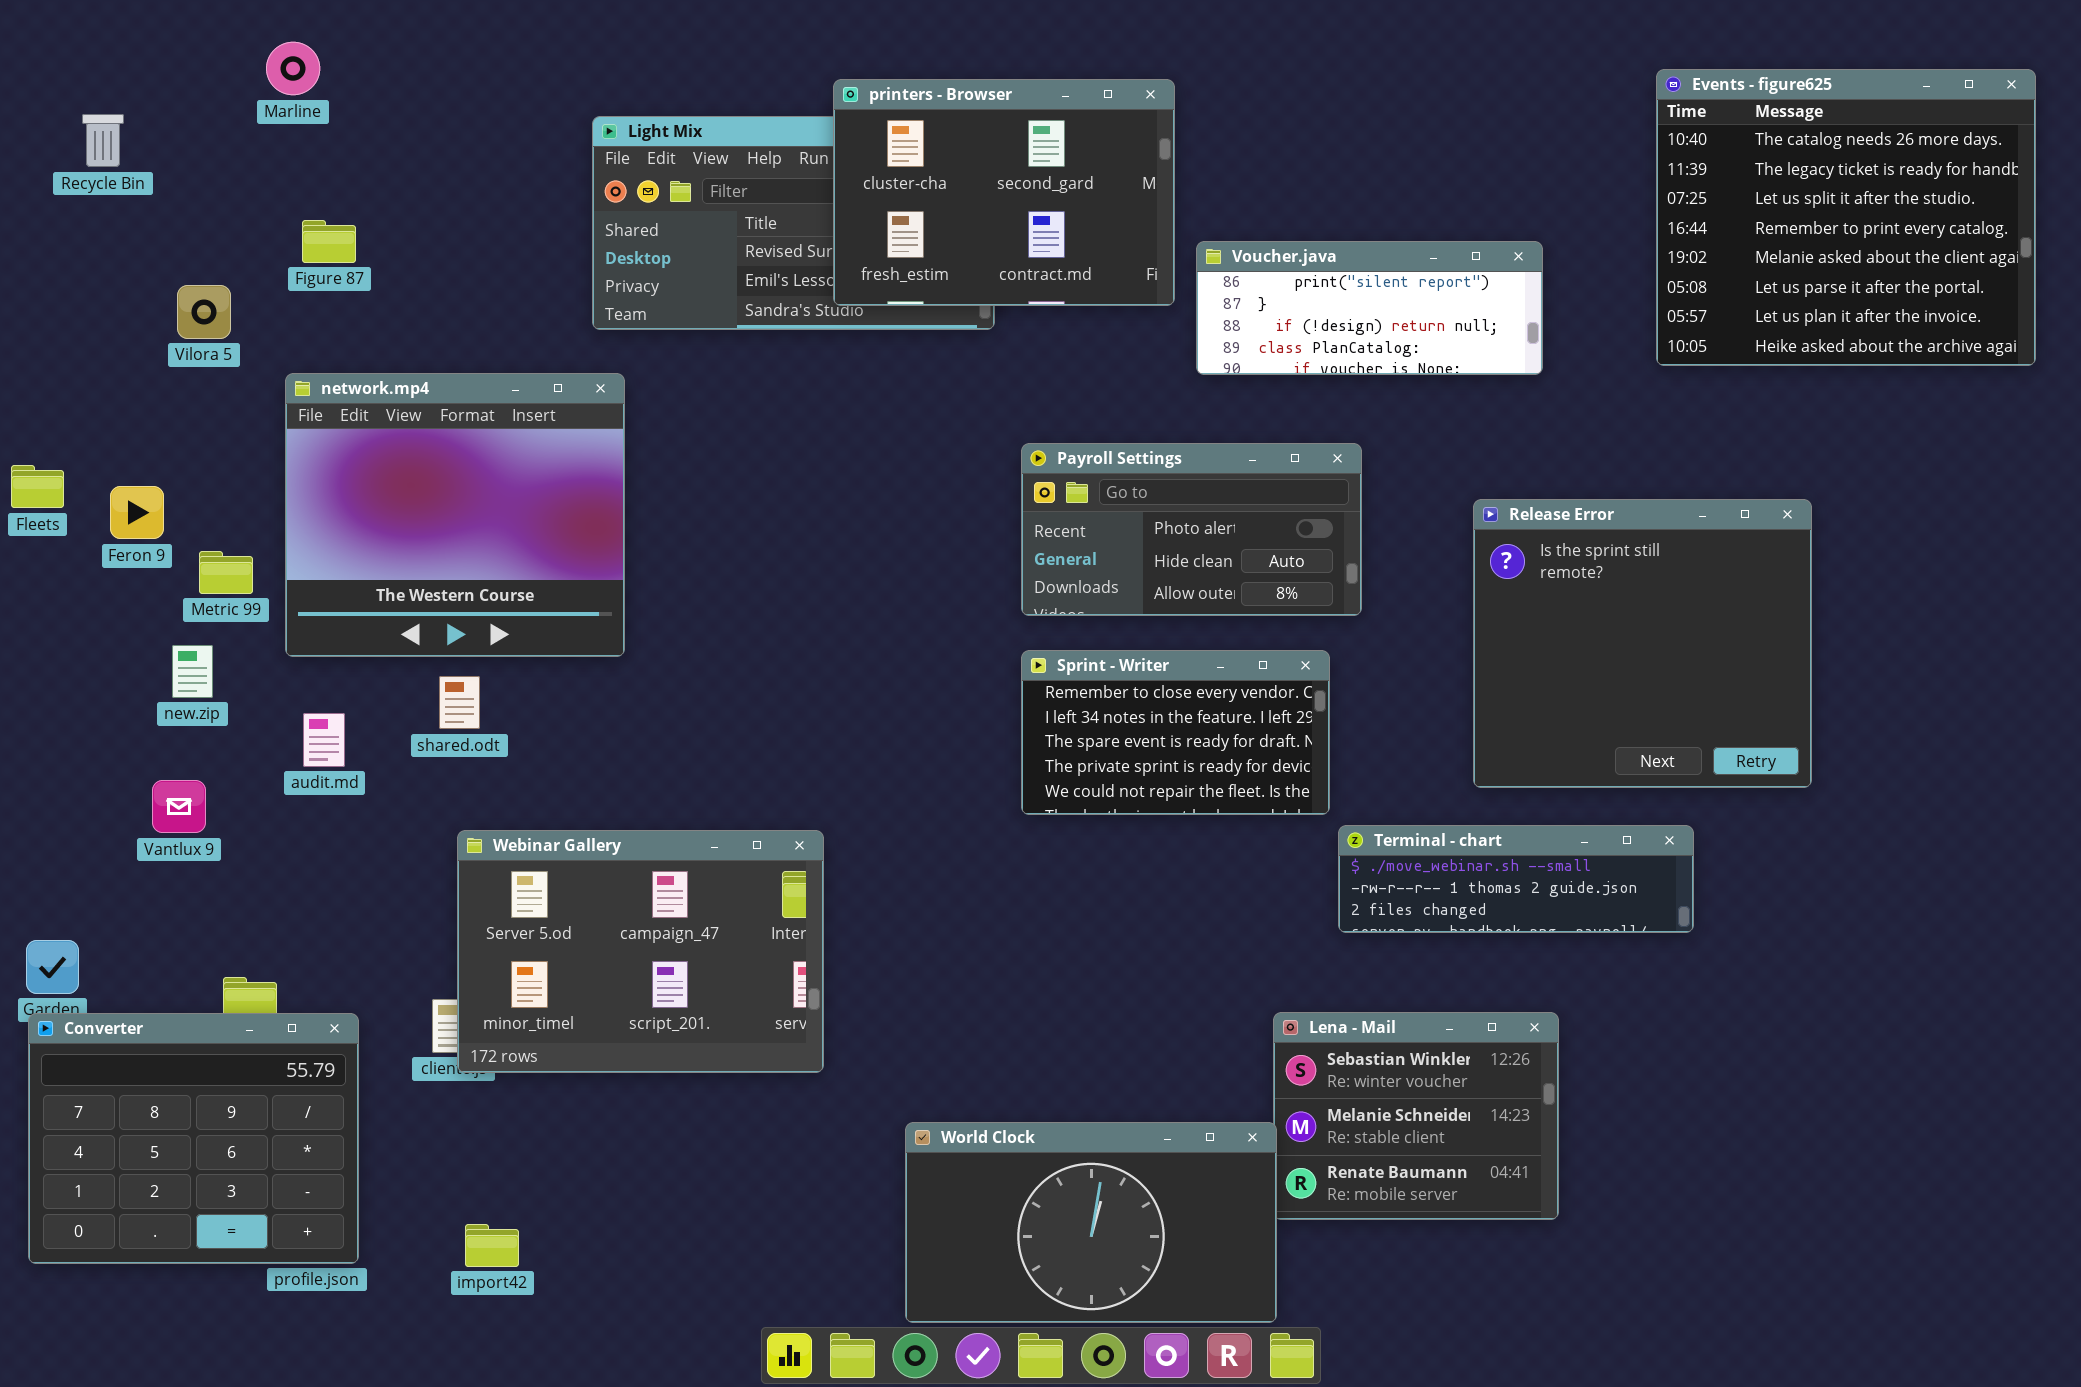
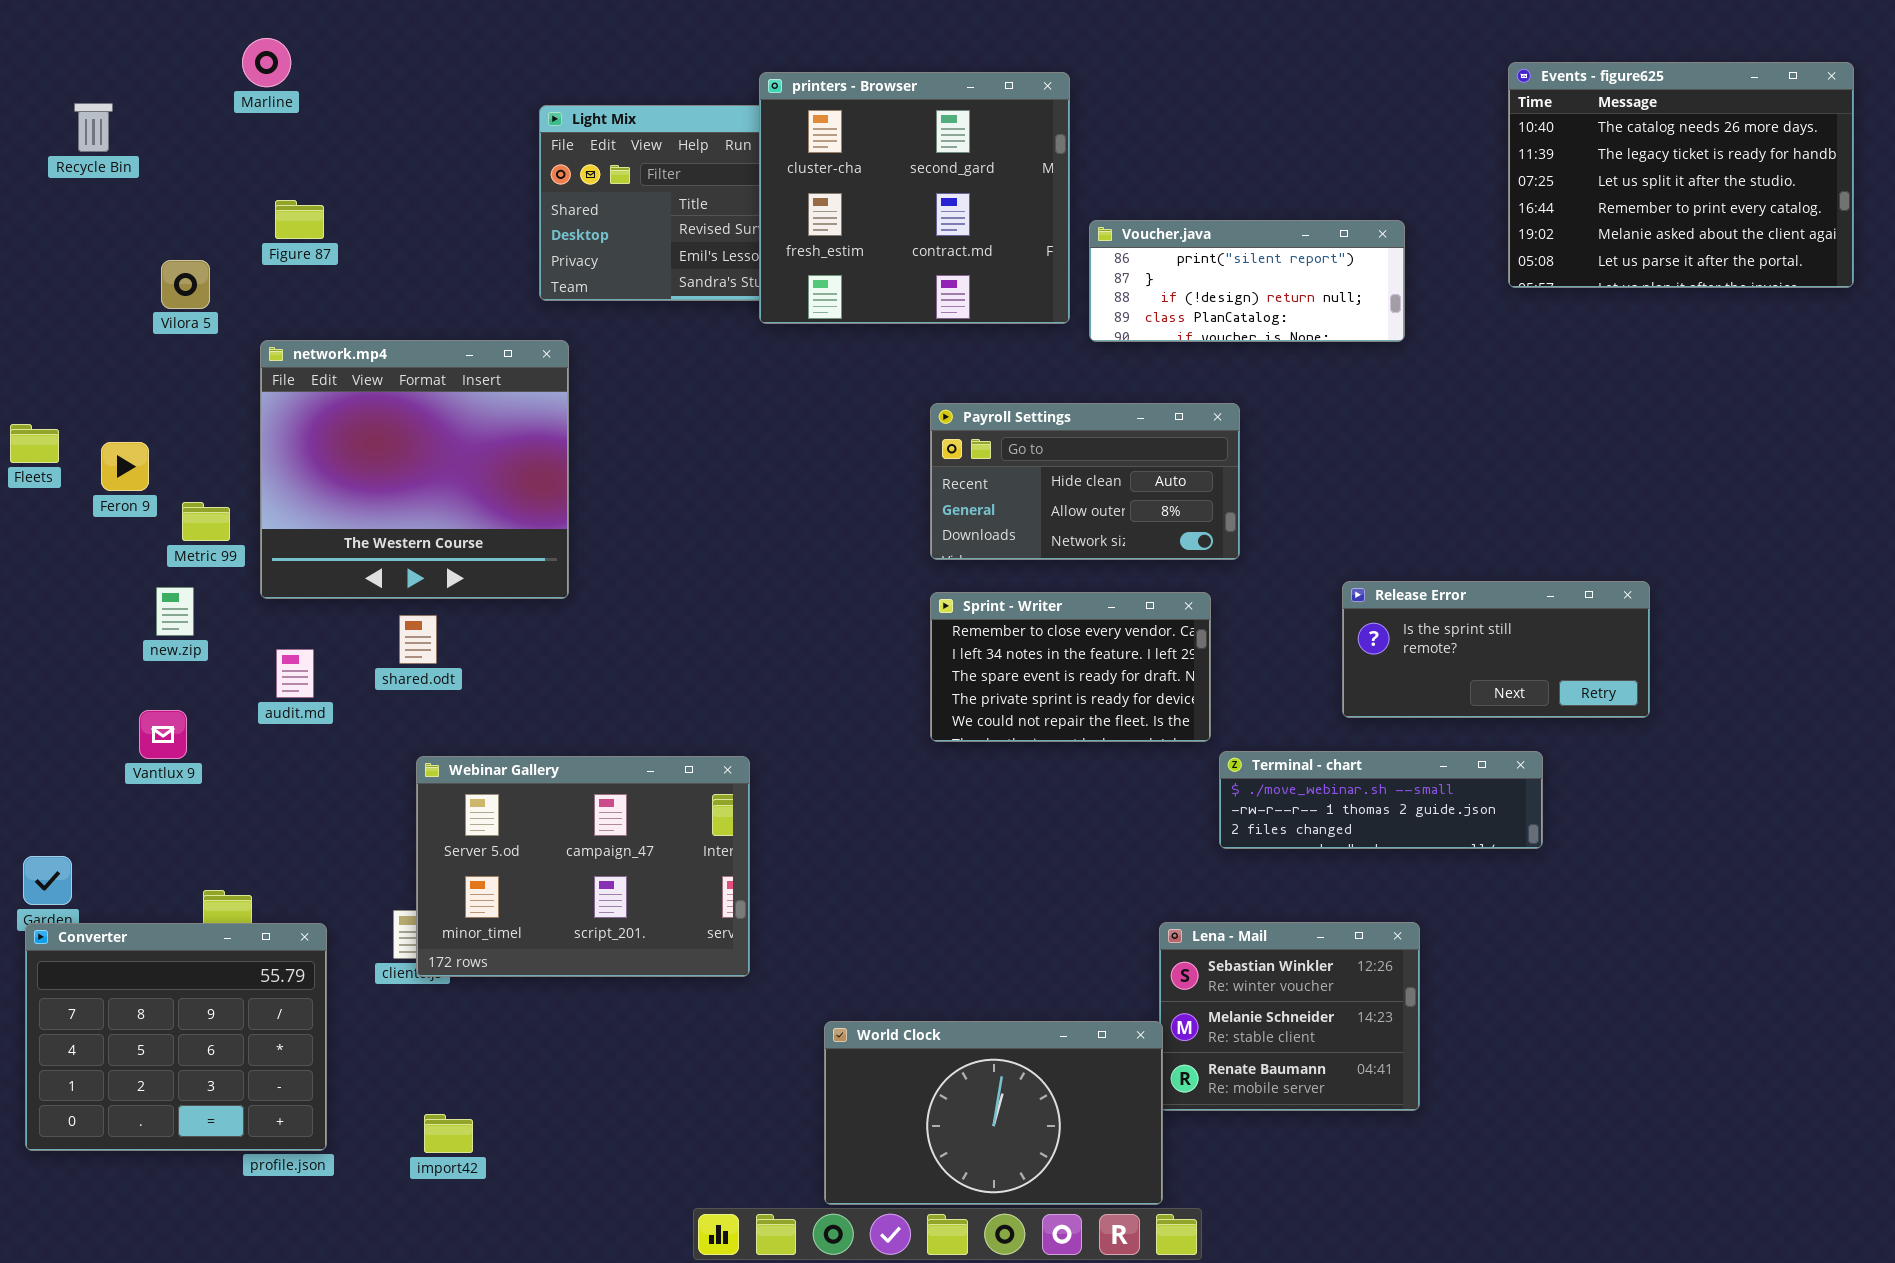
Events - figure625: [1656,69,2036,366] -> [1508,62,1854,288], resized
printers - Browser: [833,79,1175,306] -> [759,72,1070,324], resized
Payroll Settings: [1021,443,1362,616] -> [930,403,1240,560], scrolled down 1 row
Release Error: [1473,499,1812,788] -> [1342,581,1650,718], resized

